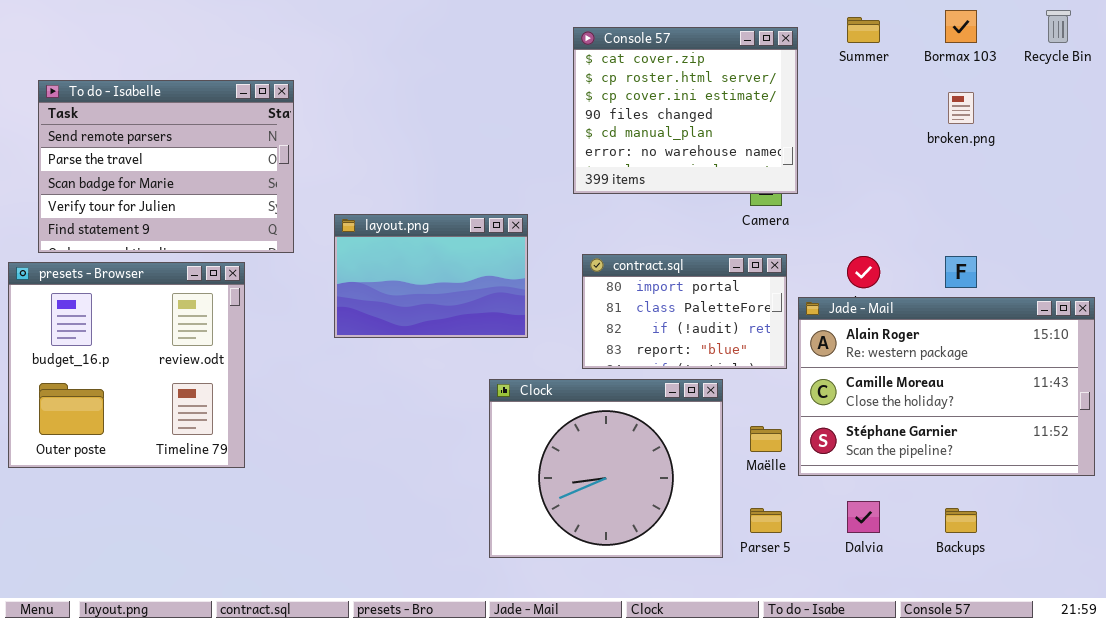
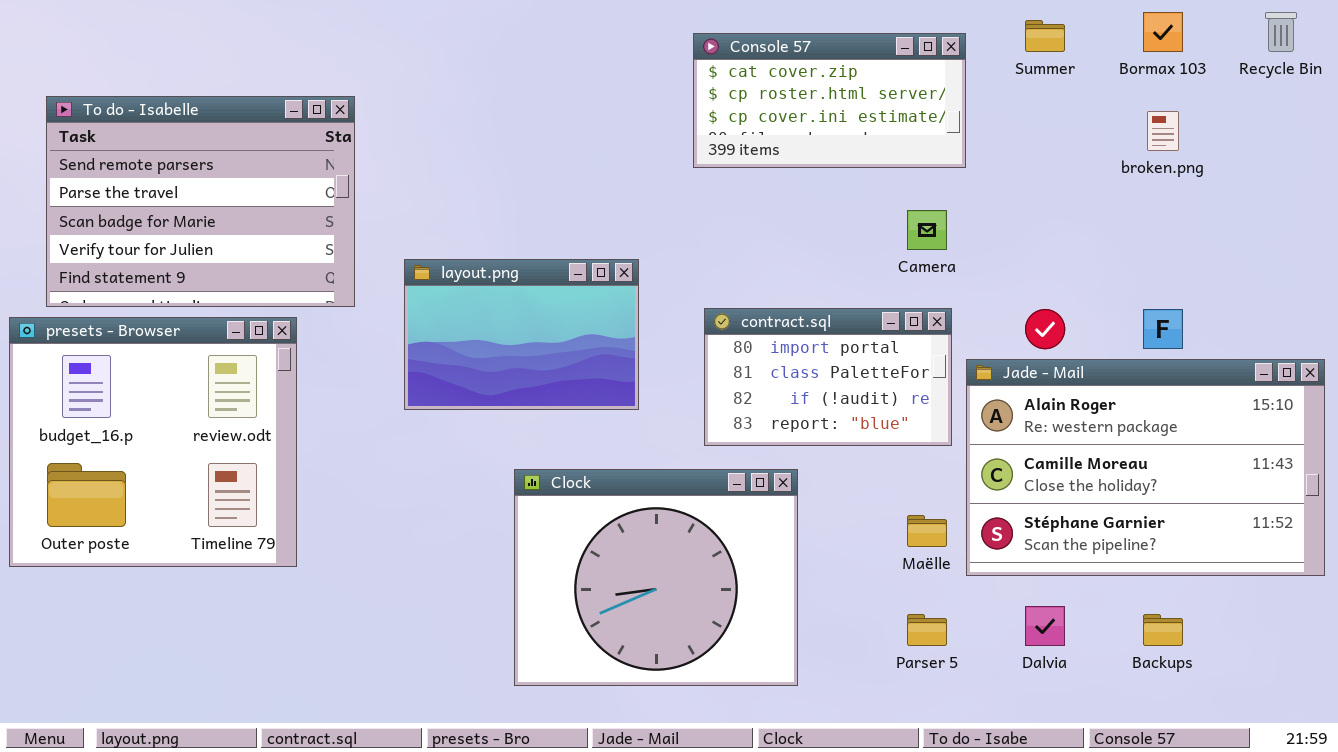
Console 57: [573,27,798,194] -> [693,33,966,168], resized
Clock: [489,379,723,558] -> [514,469,798,686], moved

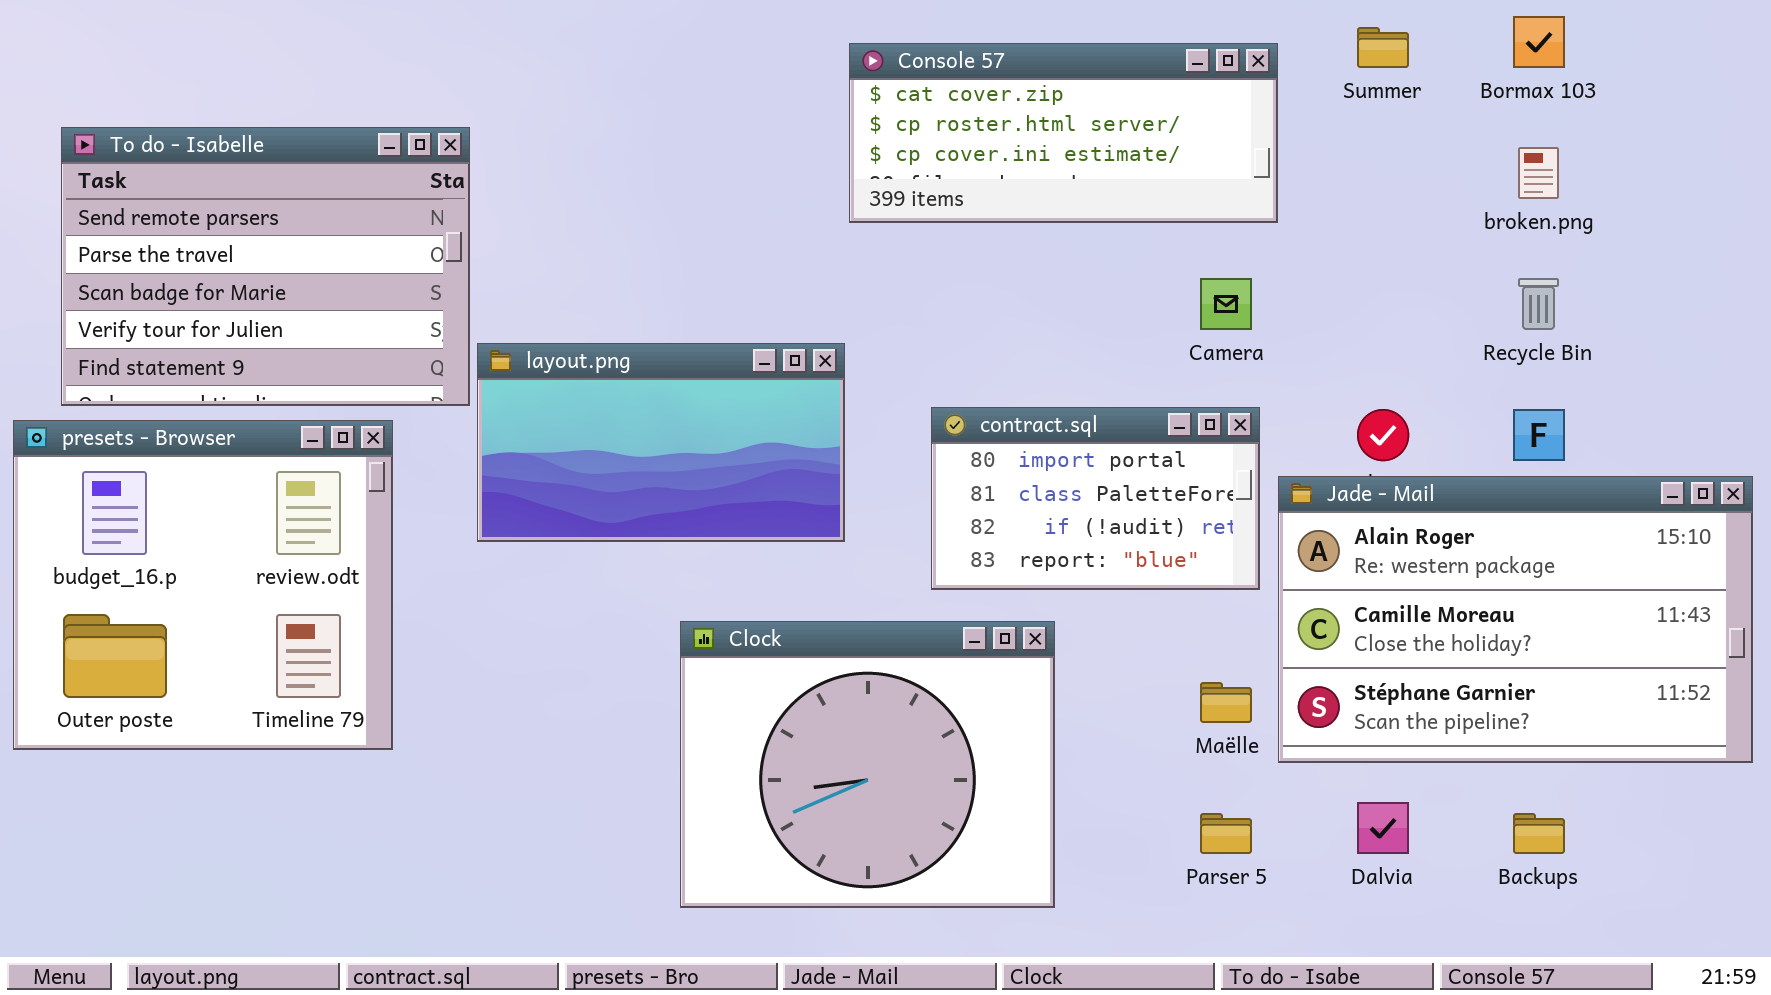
Recycle Bin: [1265,12,1297,52] -> [1518,278,1559,330], moved
Console 57: [693,33,966,168] -> [849,43,1278,223], resized
layout.png: [404,259,639,410] -> [477,343,845,542], resized

